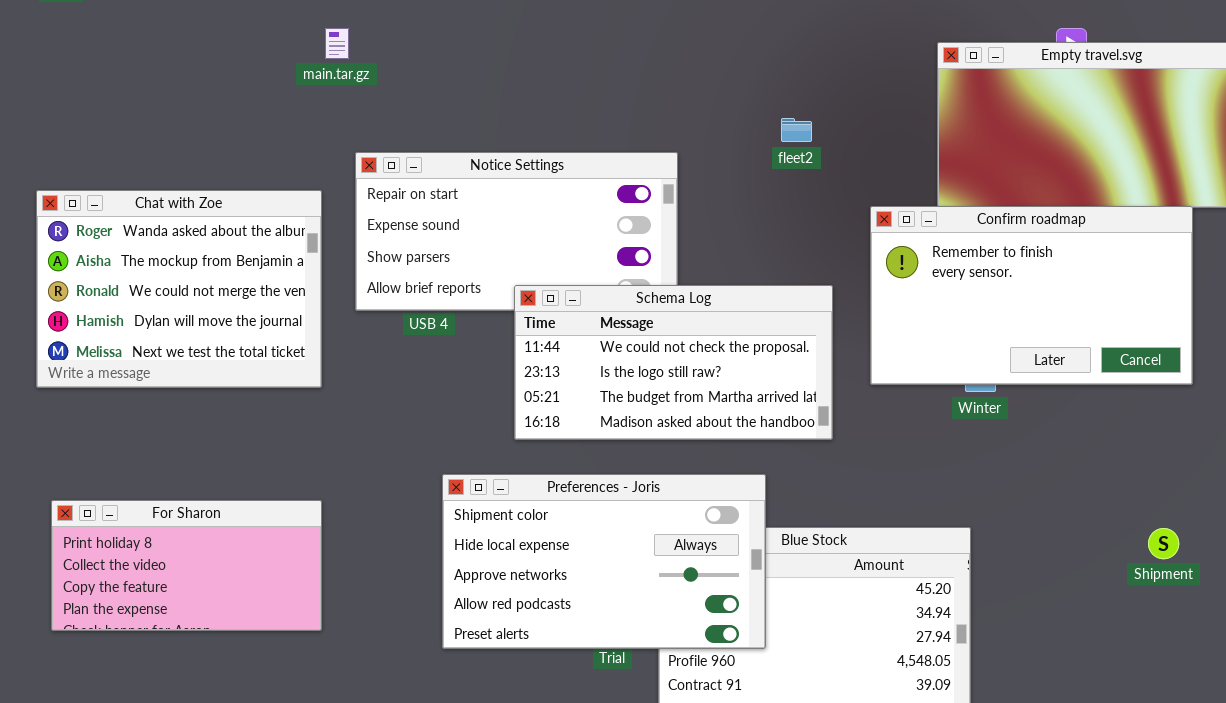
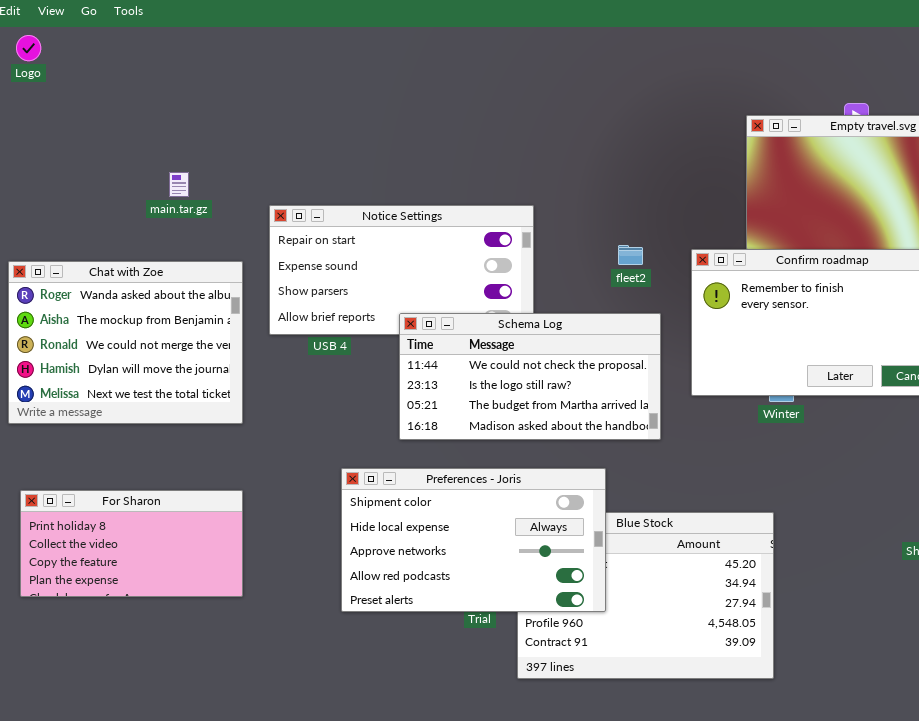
main.tar.gz: [325,28,349,59] -> [169,172,189,197], moved
fleet2: [781,118,812,142] -> [618,245,643,265], moved
Chat with Zoe: [36,190,322,388] -> [8,261,243,424], moved

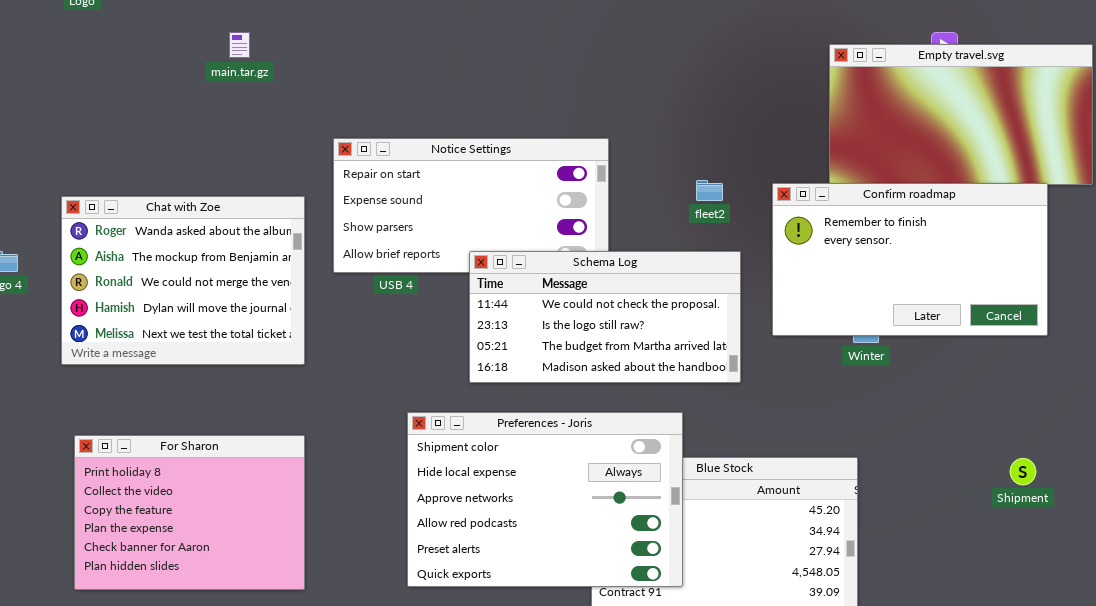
main.tar.gz: [169,172,189,197] -> [229,32,250,58], moved
Preferences - Joris: [341,468,606,612] -> [407,412,683,587], resized
For Sharon: [20,490,243,597] -> [74,435,305,590], resized

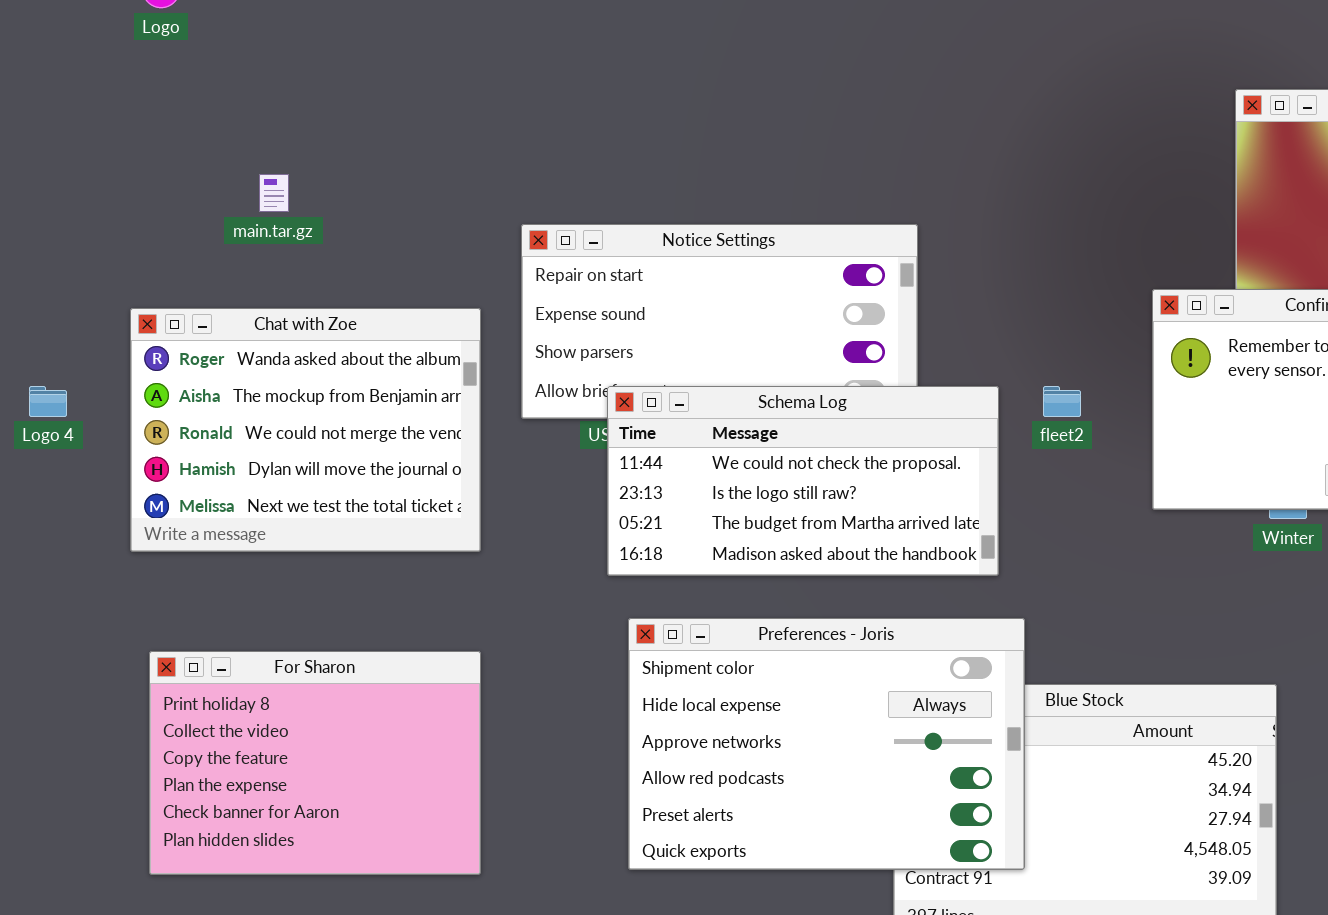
main.tar.gz: [229,32,250,58] -> [259,174,289,212], moved
fleet2: [696,180,723,201] -> [1043,386,1081,417], moved
Schema Log: [469,251,741,383] -> [607,386,999,576], moved

